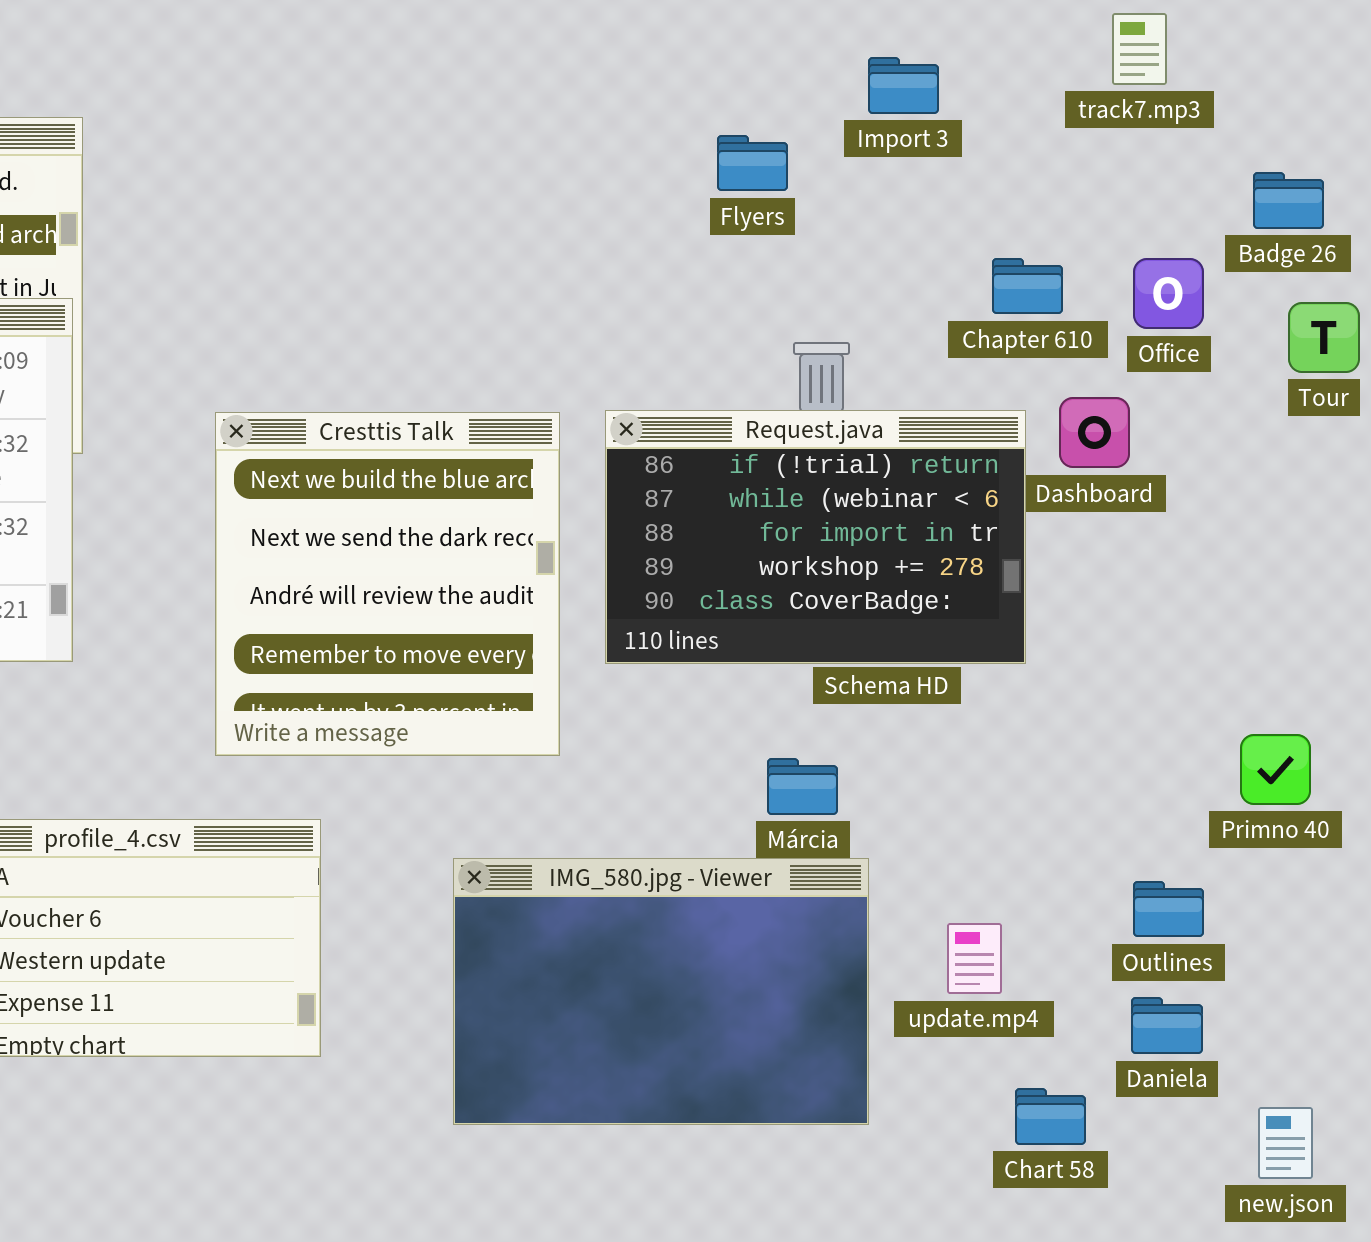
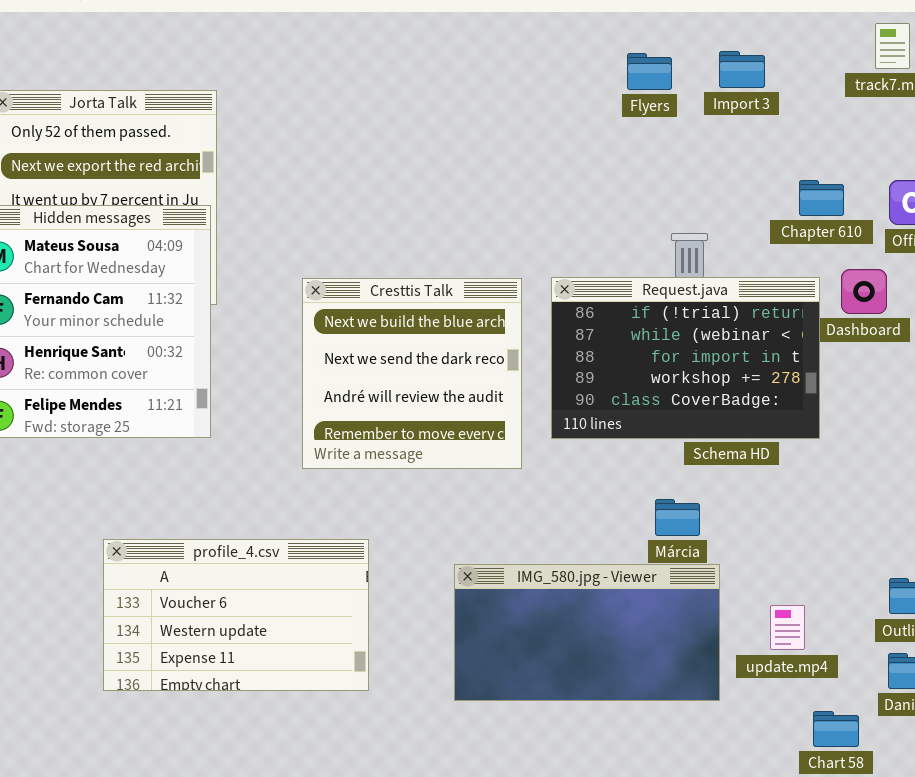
Flyers: [717,135,788,191] -> [627,53,672,90], moved
Cresttis Talk: [215,412,560,756] -> [302,278,522,469], resized
IMG_580.jpg - Viewer: [453,858,869,1125] -> [454,564,720,701], resized

